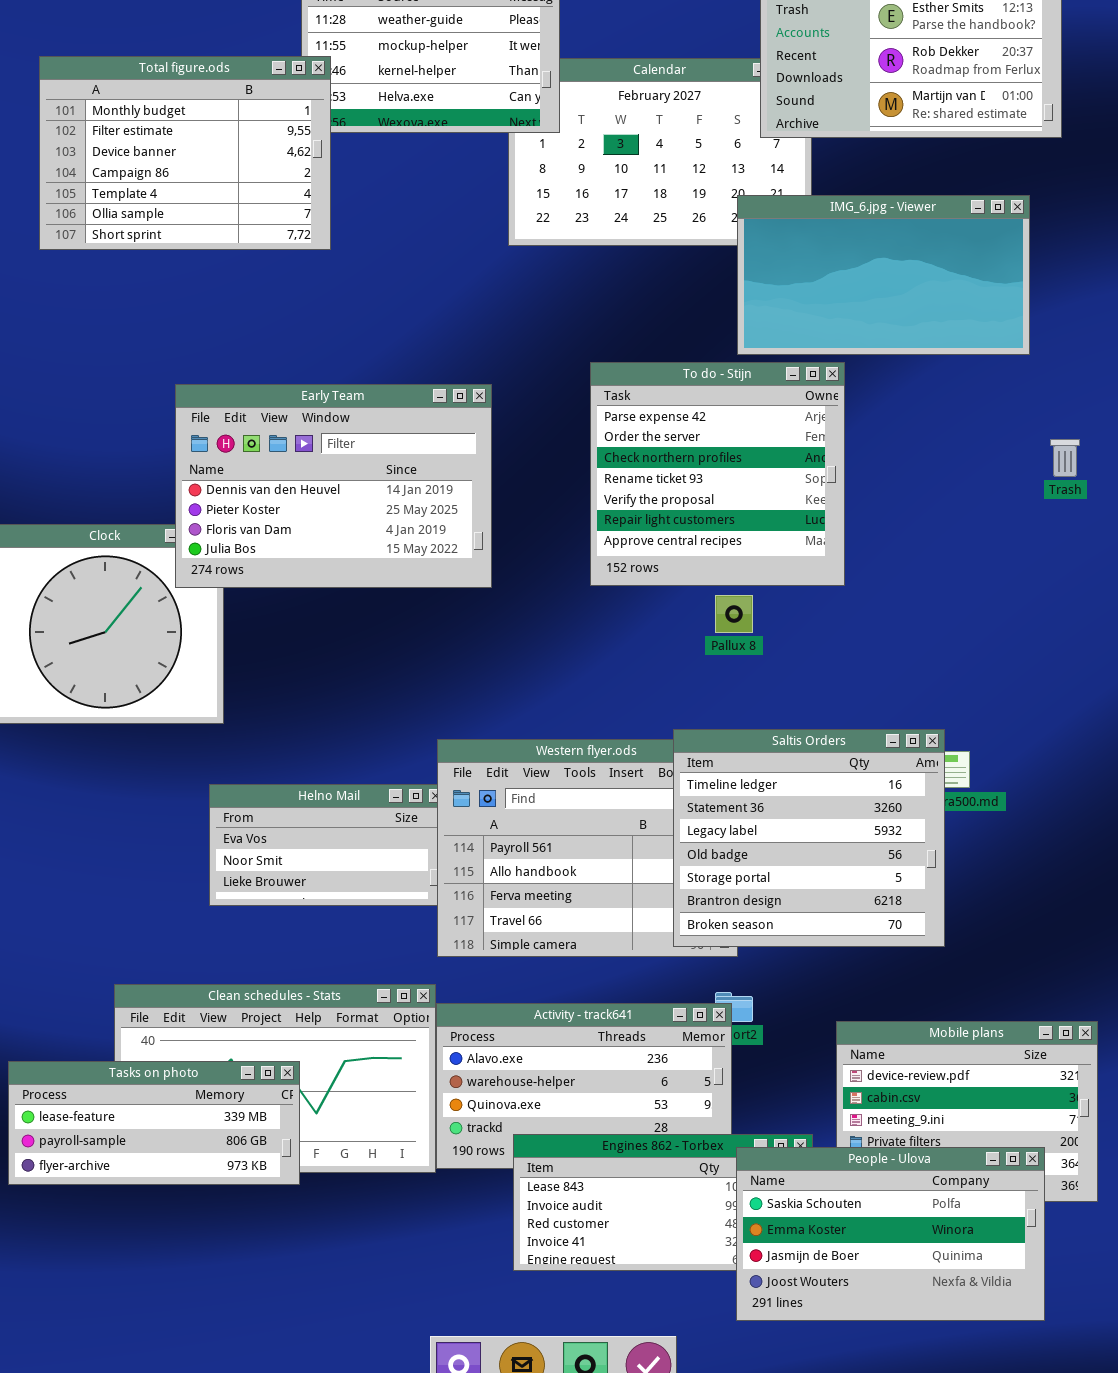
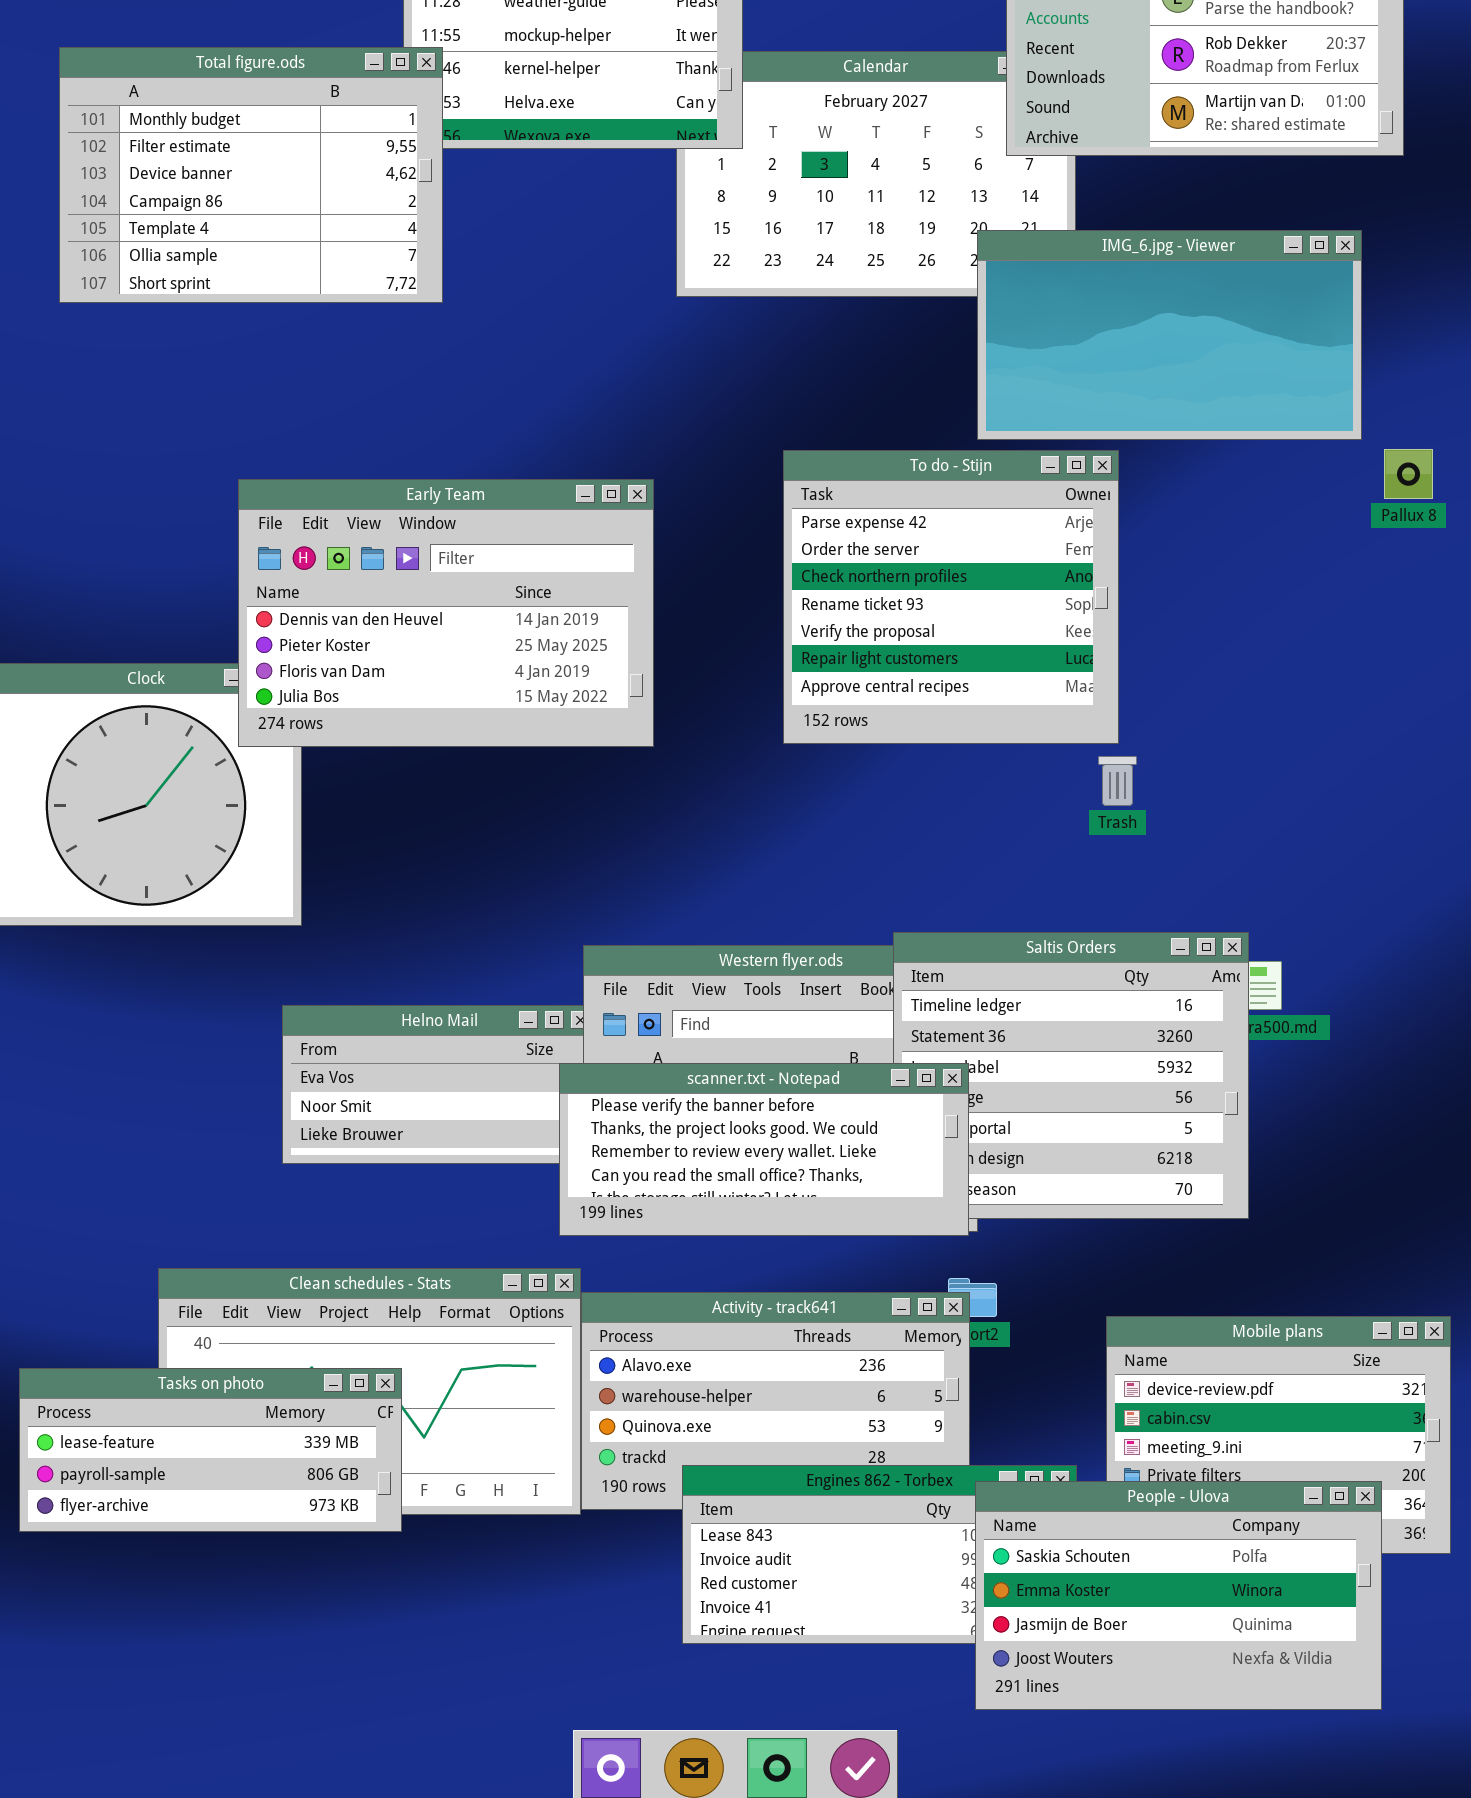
Trash: [1050,439,1080,477] -> [1098,756,1137,806], moved
Pallux 8: [715,595,753,633] -> [1384,449,1433,499], moved
scanner.txt - Notepad: none -> [559,1063,969,1236], opened

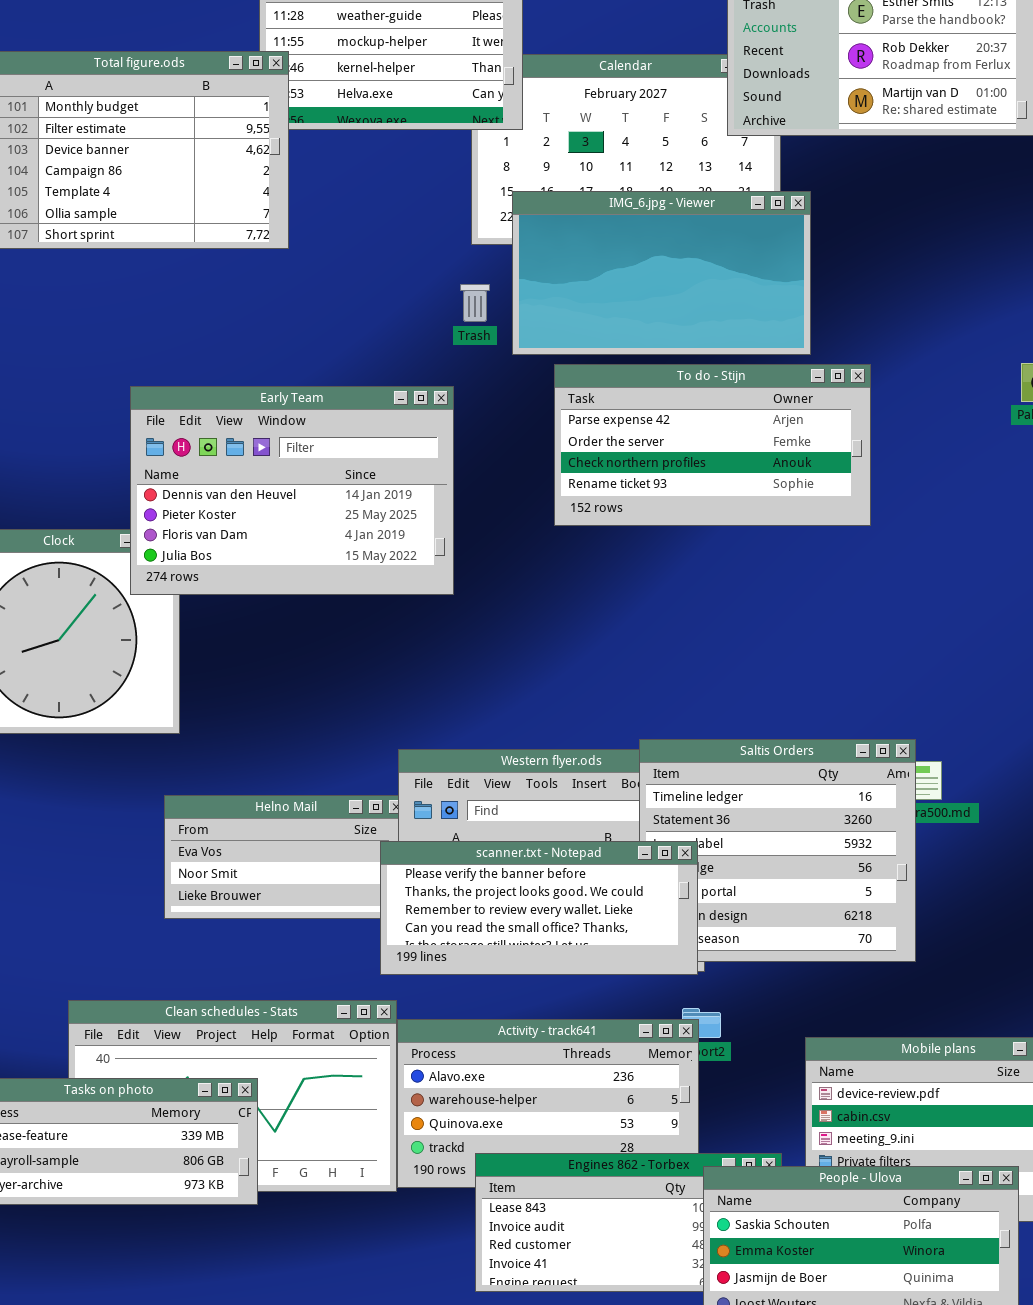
IMG_6.jpg - Viewer: [977,230,1362,440] -> [512,191,811,355], moved
To do - Stijn: [783,450,1119,744] -> [554,364,871,526], resized
Trash: [1098,756,1137,806] -> [460,284,490,322], moved

